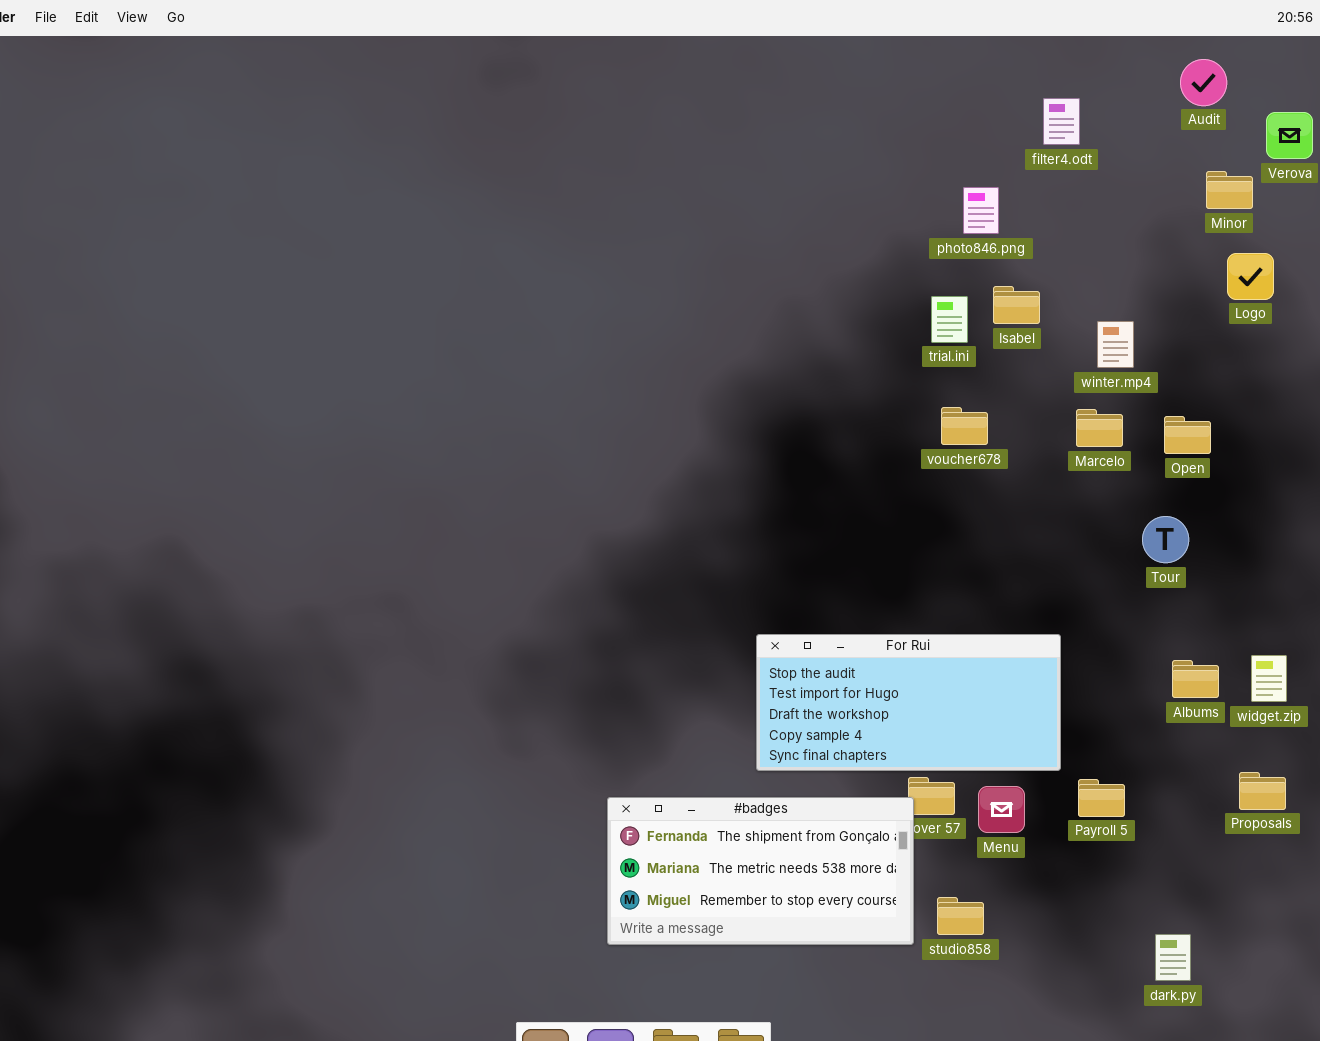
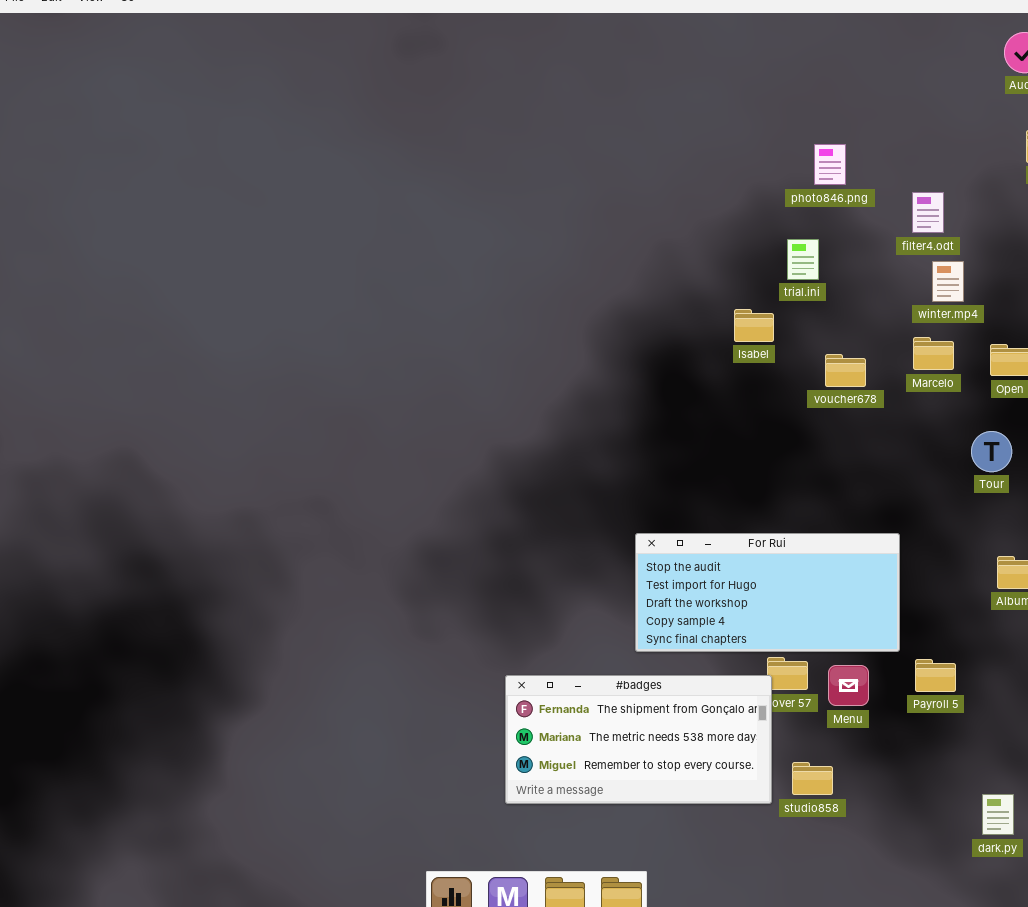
filter4.odt: [1043,98,1080,145] -> [912,192,944,233], moved
Isabel: [993,286,1040,324] -> [734,309,774,342], moved
voucher678: [941,407,988,445] -> [825,354,866,387], moved

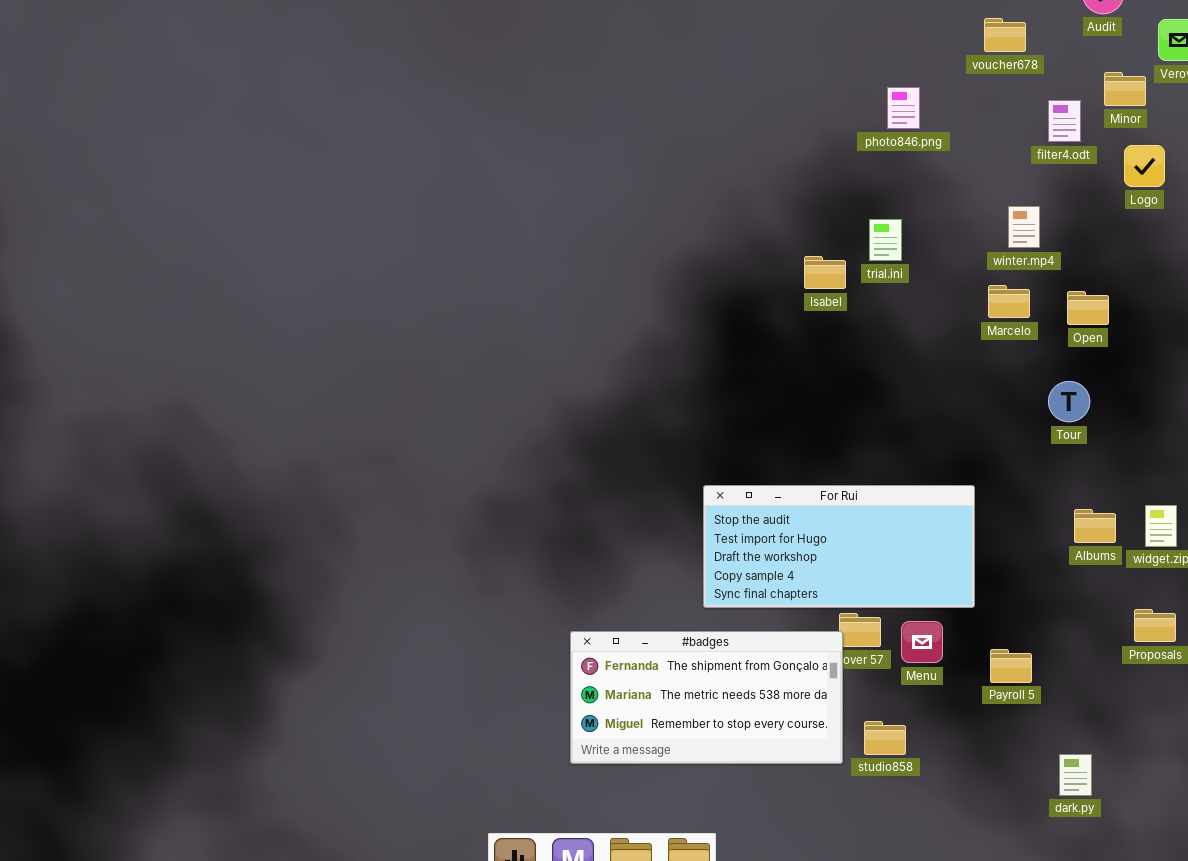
filter4.odt: [912,192,944,233] -> [1048,100,1081,142], moved
trial.ini: [787,239,819,280] -> [869,219,902,261], moved
voucher678: [825,354,866,387] -> [984,18,1026,52], moved
Payroll 5: [915,659,956,692] -> [990,649,1032,683], moved

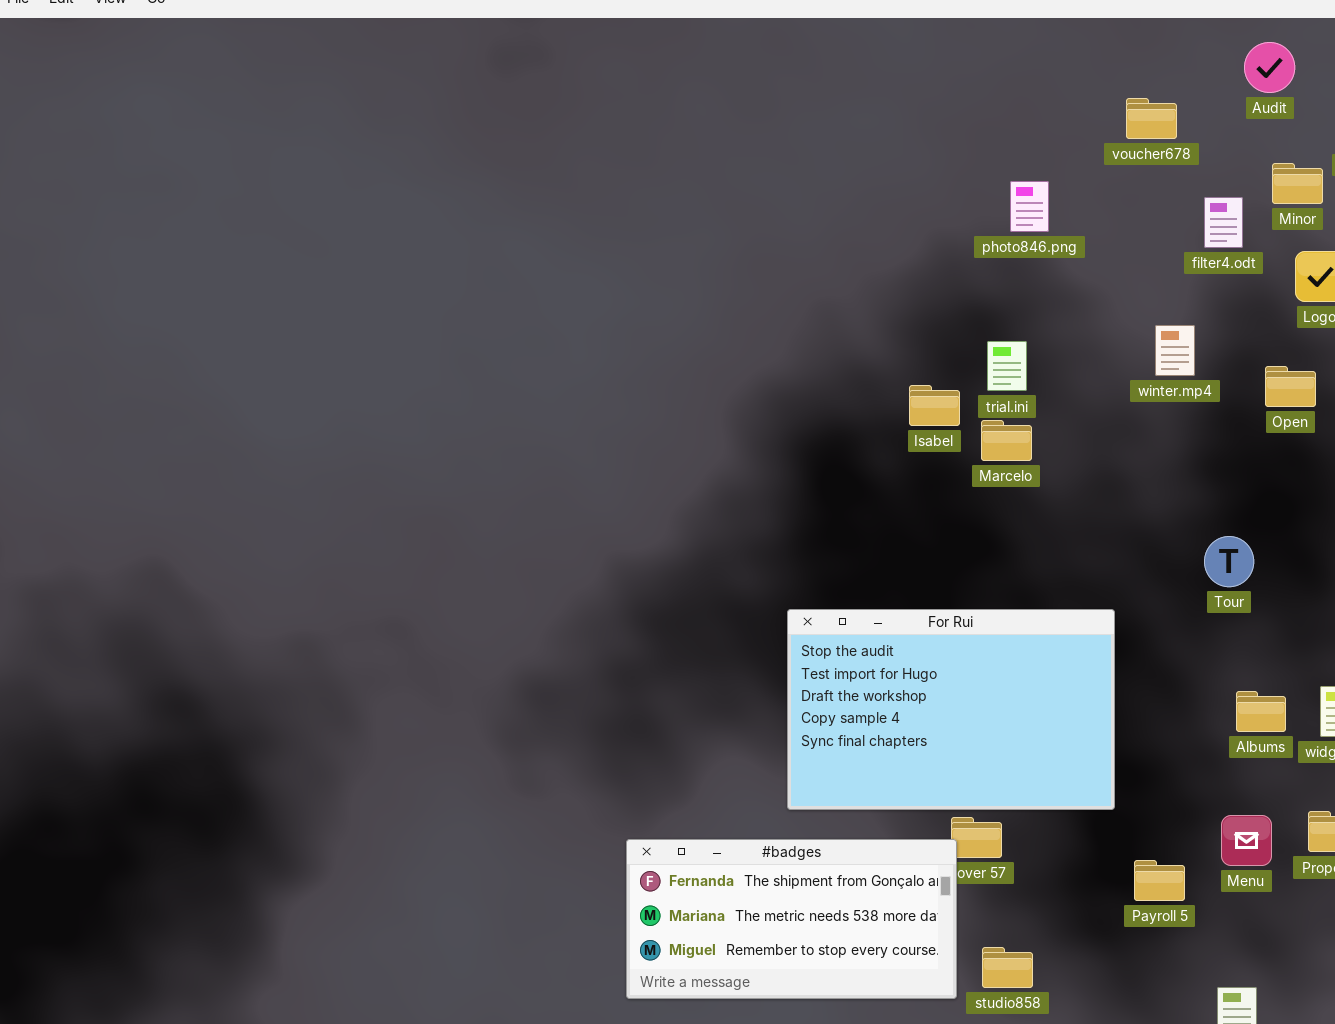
Marcelo: [988,285,1030,318] -> [981,420,1032,461], moved
Open: [1067,291,1109,325] -> [1265,366,1316,407], moved
For Rui: [703,485,975,608] -> [787,609,1115,810], resized
Menu: [901,621,943,663] -> [1221,815,1272,866], moved

